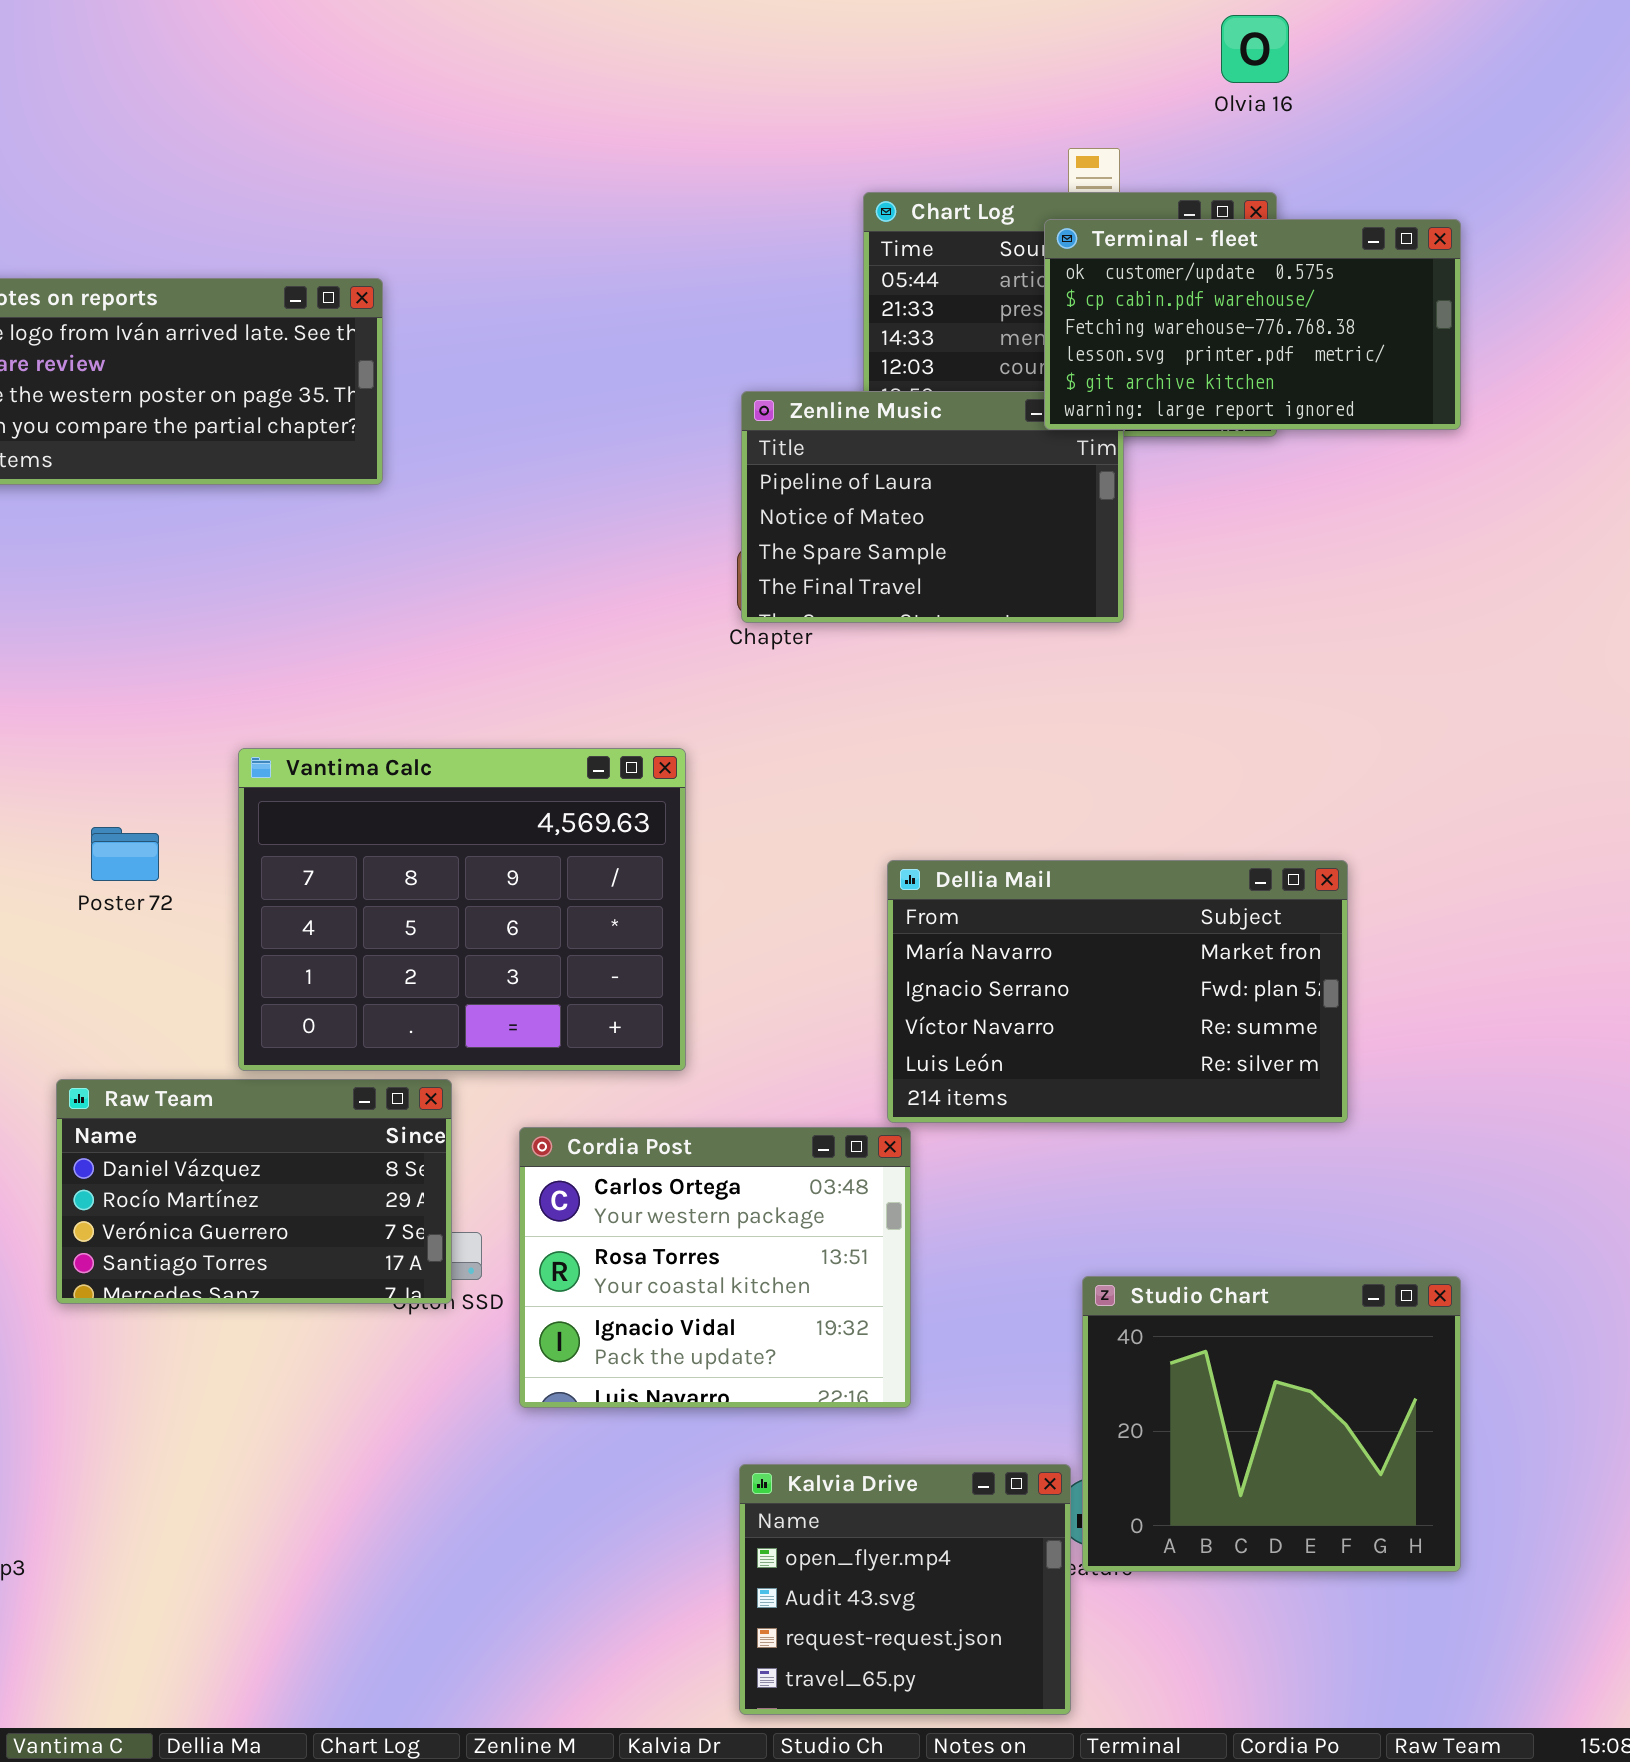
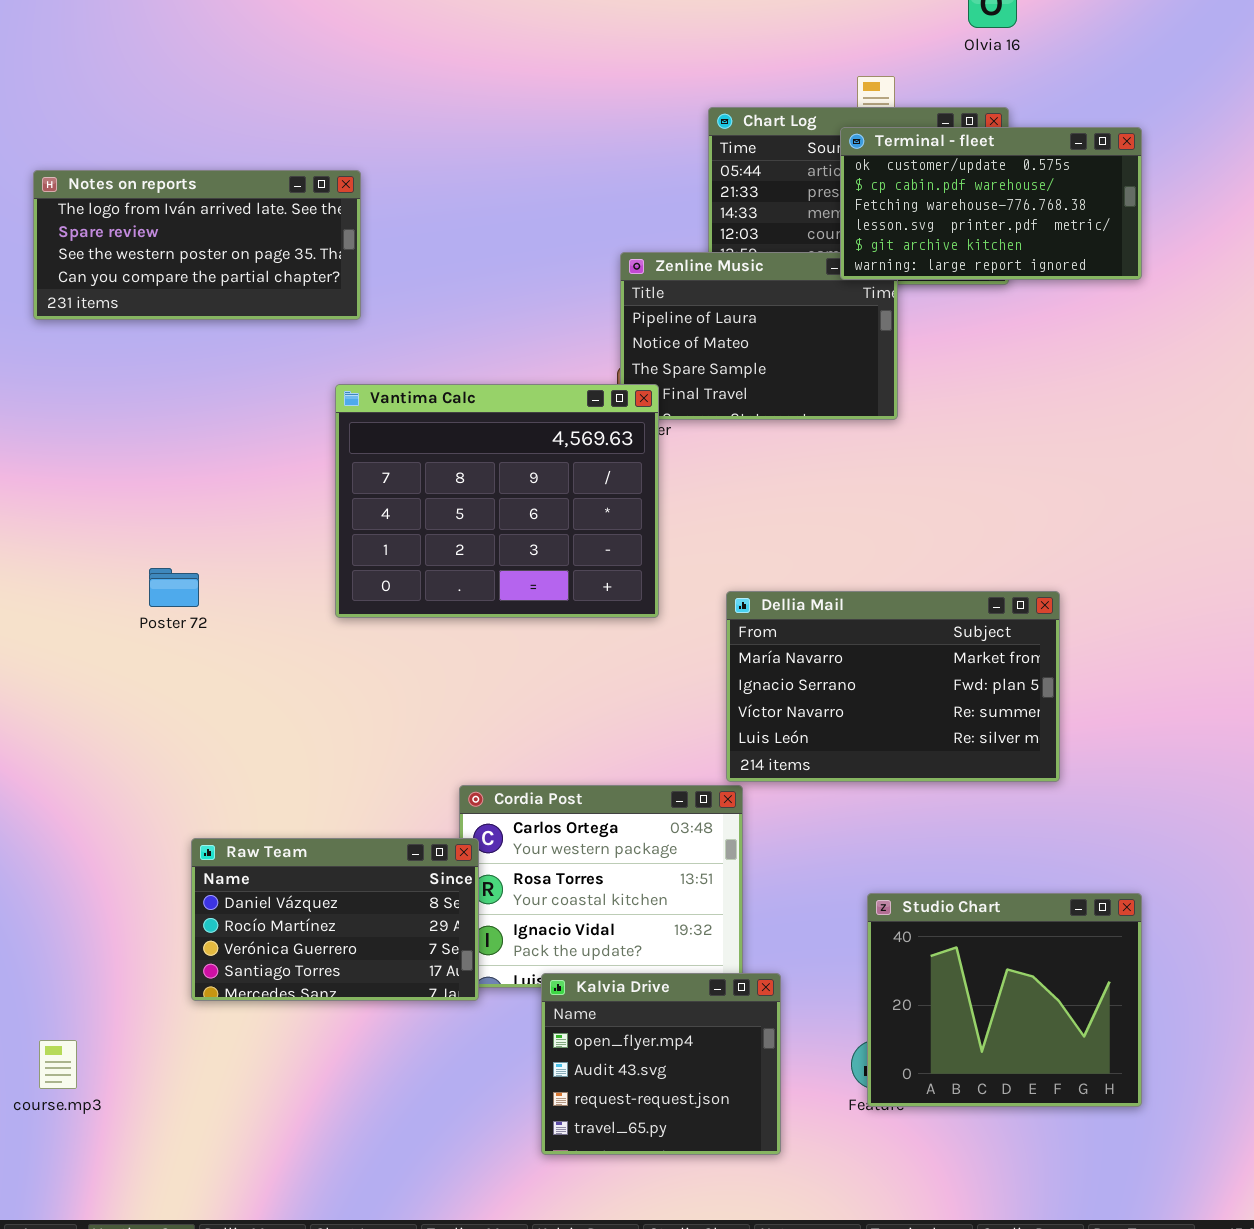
Vantima Calc: [238,748,686,1071] -> [335,384,659,618], moved
Raw Team: [56,1079,452,1304] -> [191,838,479,1001], moved
Kalvia Drive: [739,1464,1071,1715] -> [541,973,781,1155], moved

